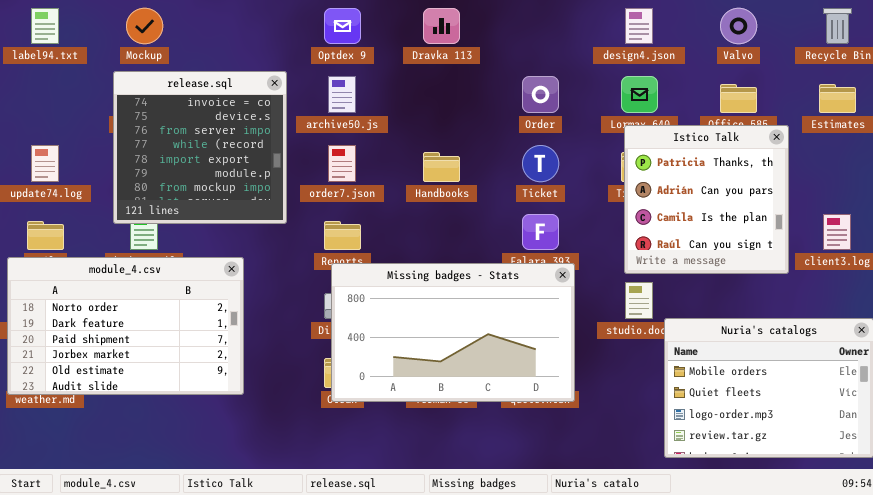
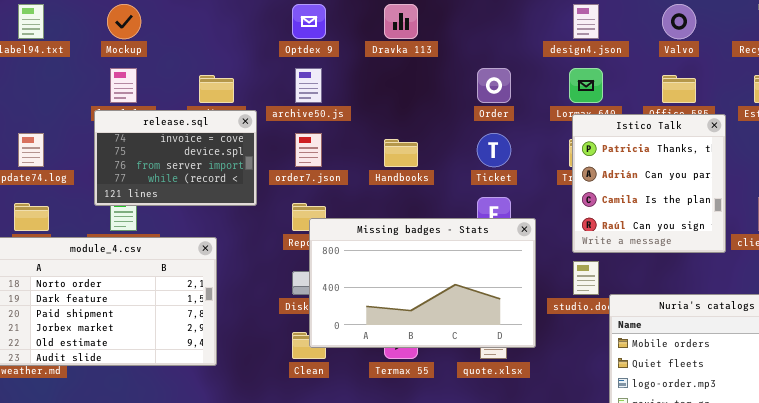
release.sql: [113,71,287,224] -> [94,110,257,206], resized
Missing badges - Stats: [331,263,575,402] -> [309,218,536,348], moved

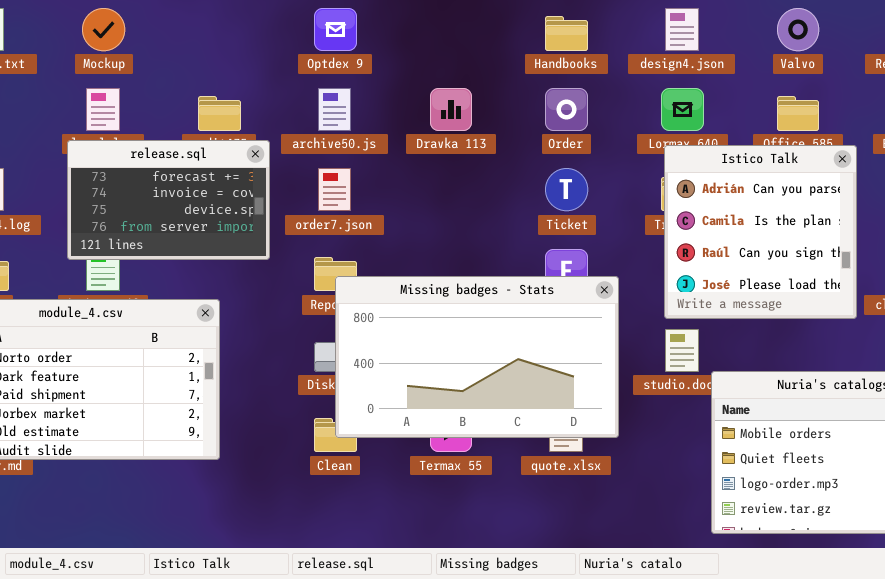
Dravka 113: [384,4,418,39] -> [430,88,472,131], moved
release.sql: [94,110,257,206] -> [67,140,270,260], scrolled up 1 row
Istico Talk: [572,114,726,253] -> [664,145,857,319], scrolled down 1 row
Handbooks: [384,139,418,167] -> [545,16,588,51], moved

